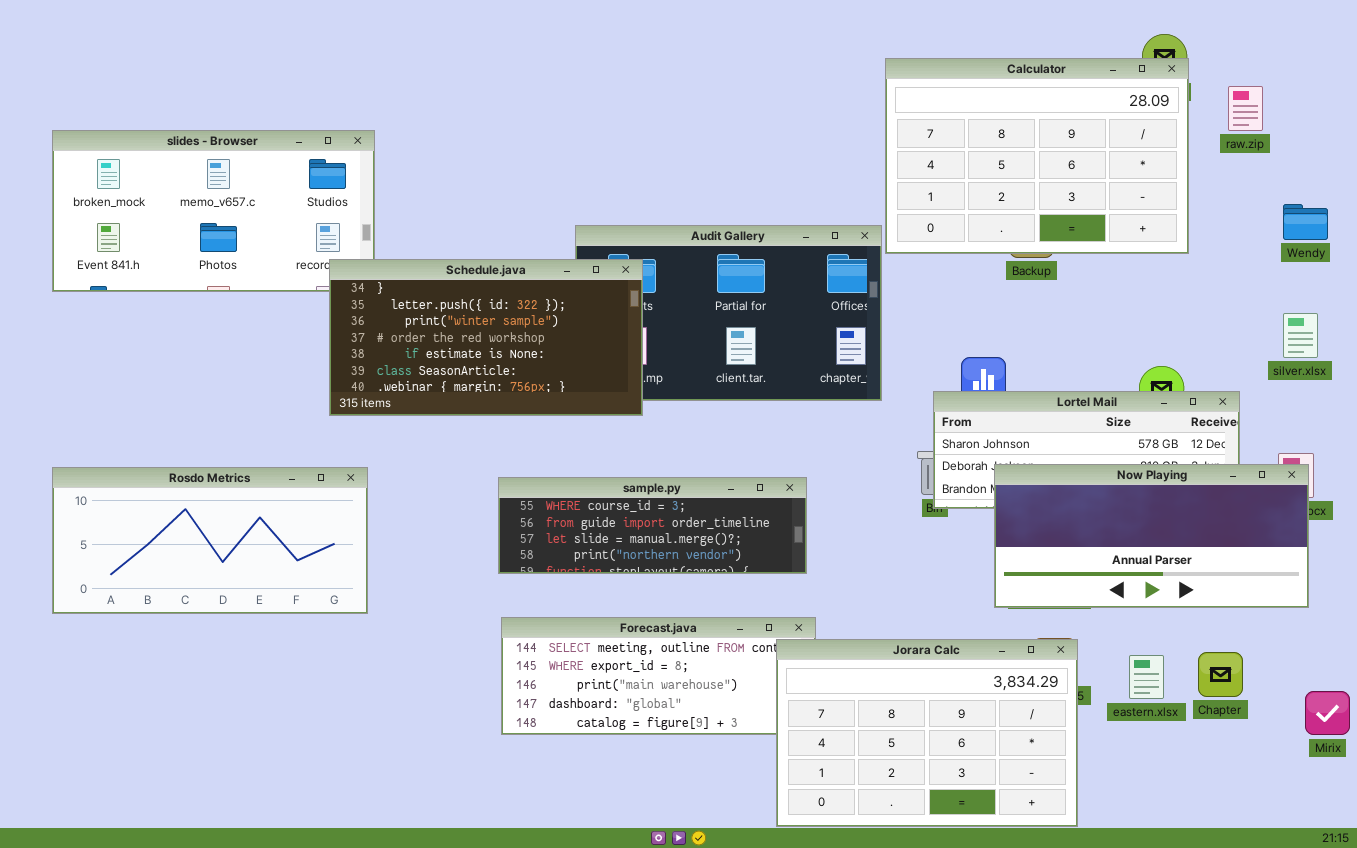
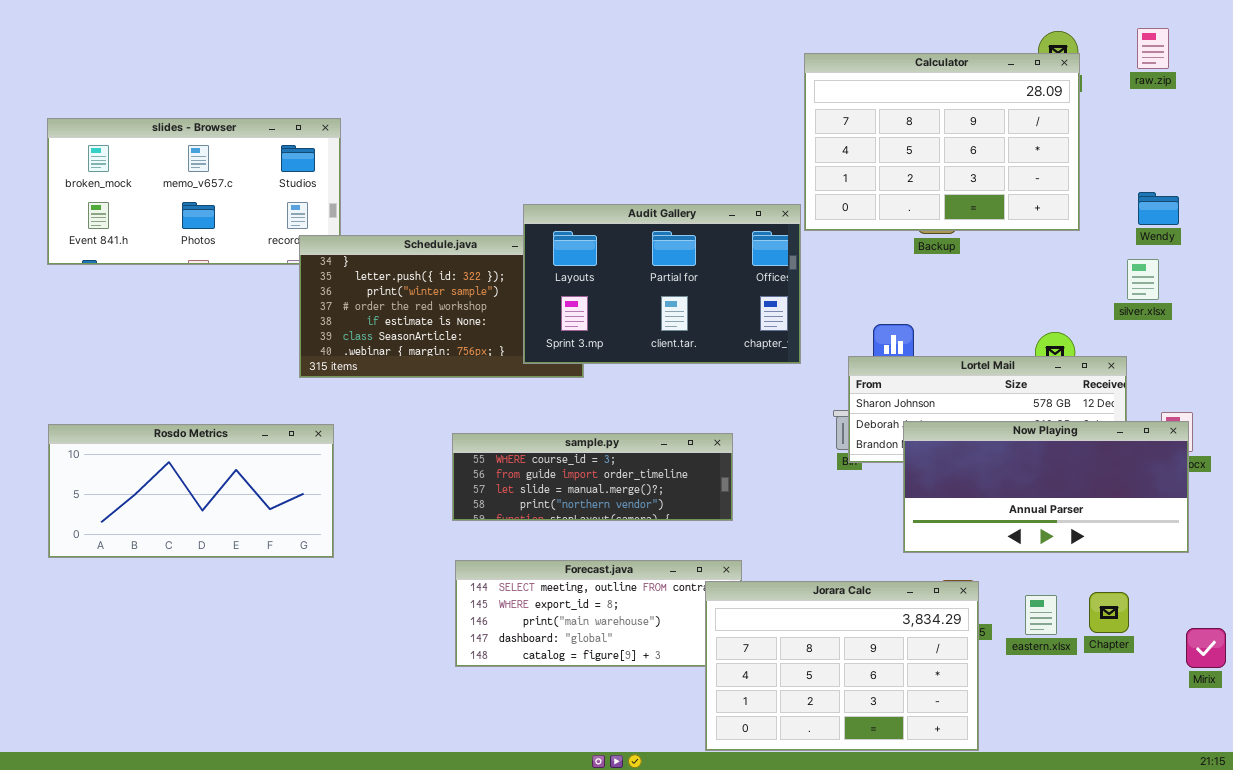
raw.zip: [1228,86,1263,131] -> [1137,28,1169,69], moved
Wendy: [1283,204,1328,240] -> [1138,192,1179,225], moved
Audit Gallery: [575,225,882,401] -> [523,204,801,364], raised
silver.xlsx: [1283,313,1318,358] -> [1127,259,1159,300], moved

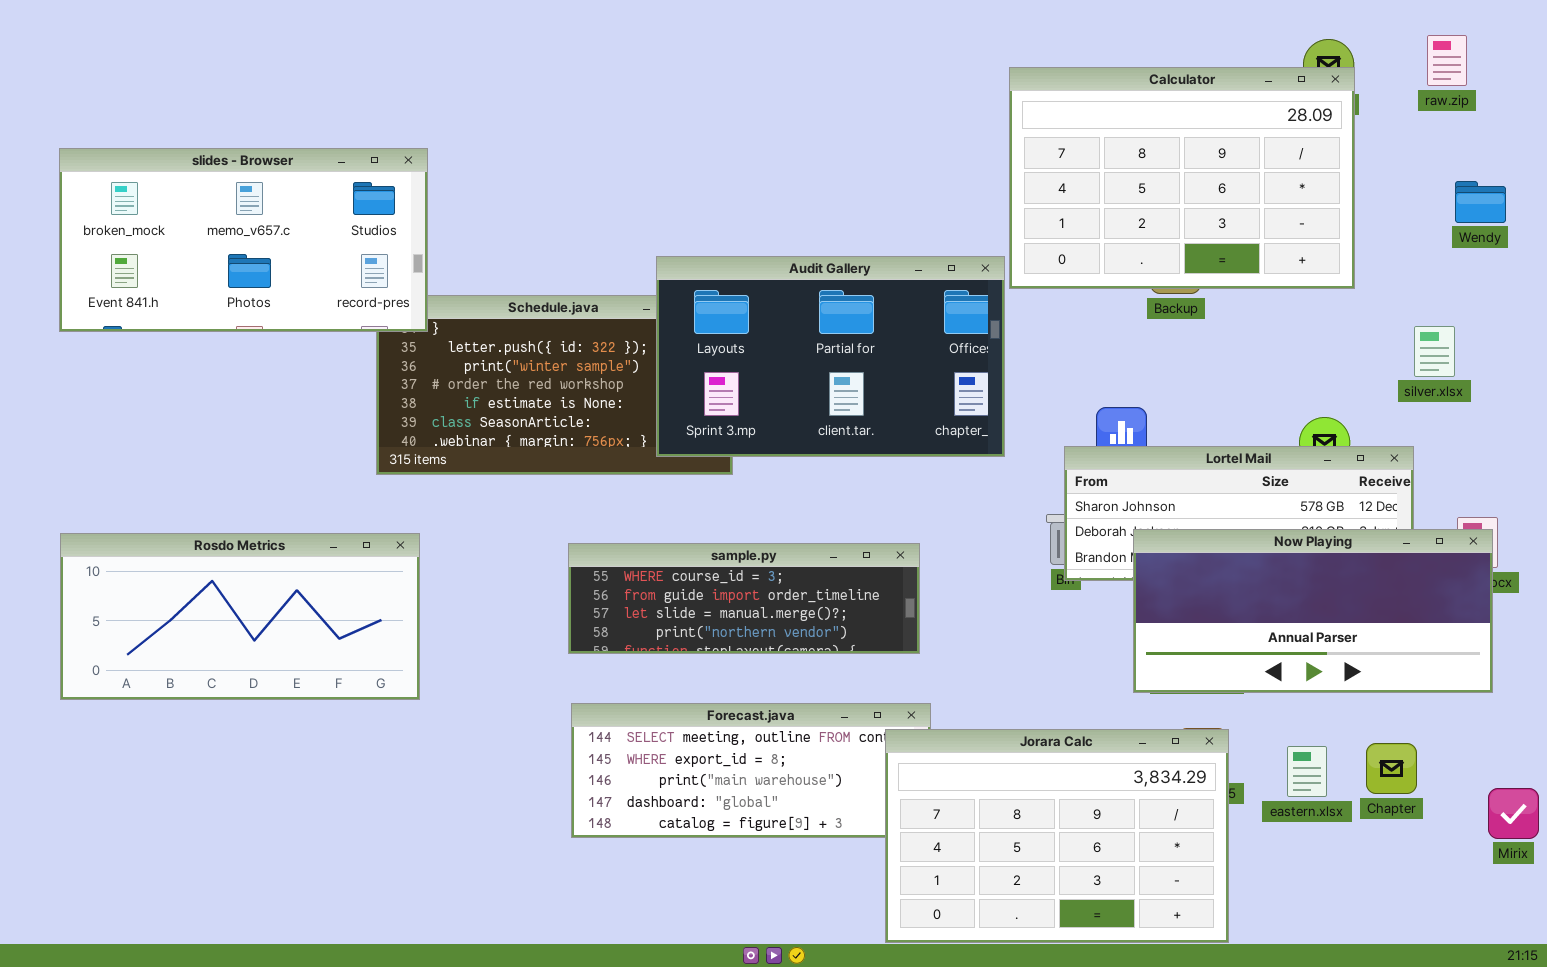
slides - Browser: [47,118,341,265] -> [59,148,428,332], raised
Wendy: [1138,192,1179,225] -> [1455,181,1506,223], moved

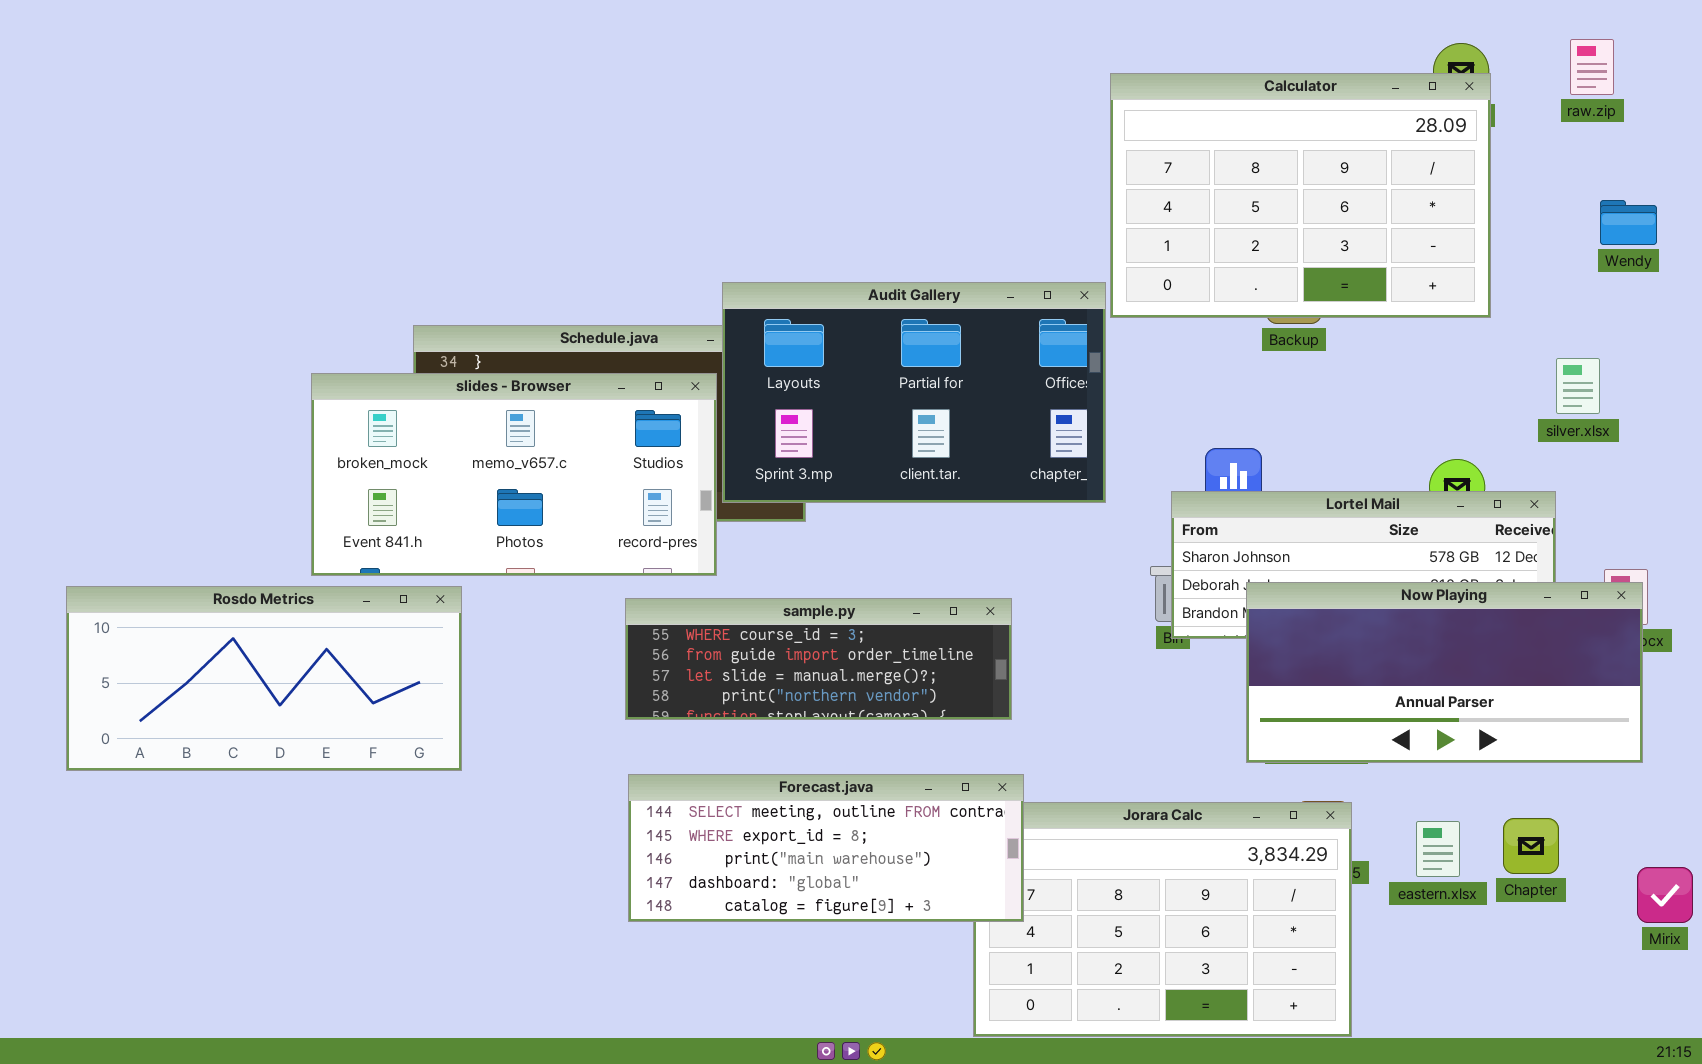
slides - Browser: [59,148,428,332] -> [311,373,717,576], moved
Forecast.java: [571,703,931,838] -> [628,774,1024,922], raised

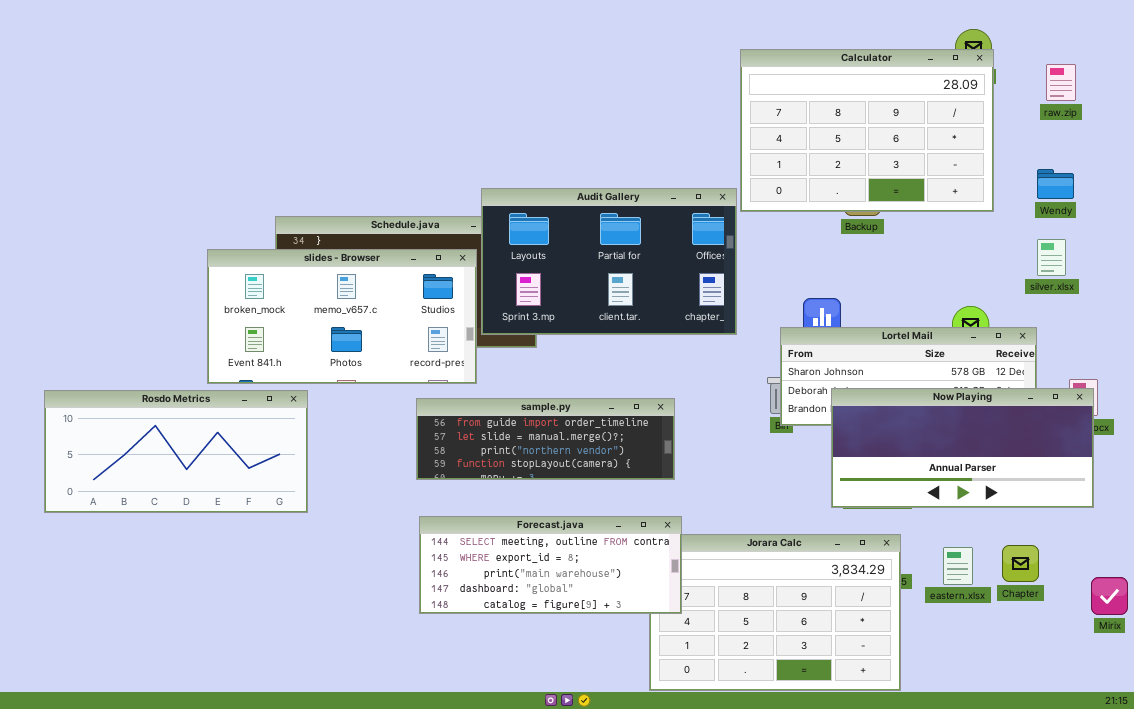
raw.zip: [1570,39,1614,95] -> [1046,64,1076,101], moved
Wendy: [1600,200,1657,245] -> [1037,169,1074,199], moved
sample.py: [625,598,1012,720] -> [416,398,675,480], scrolled down 1 row

